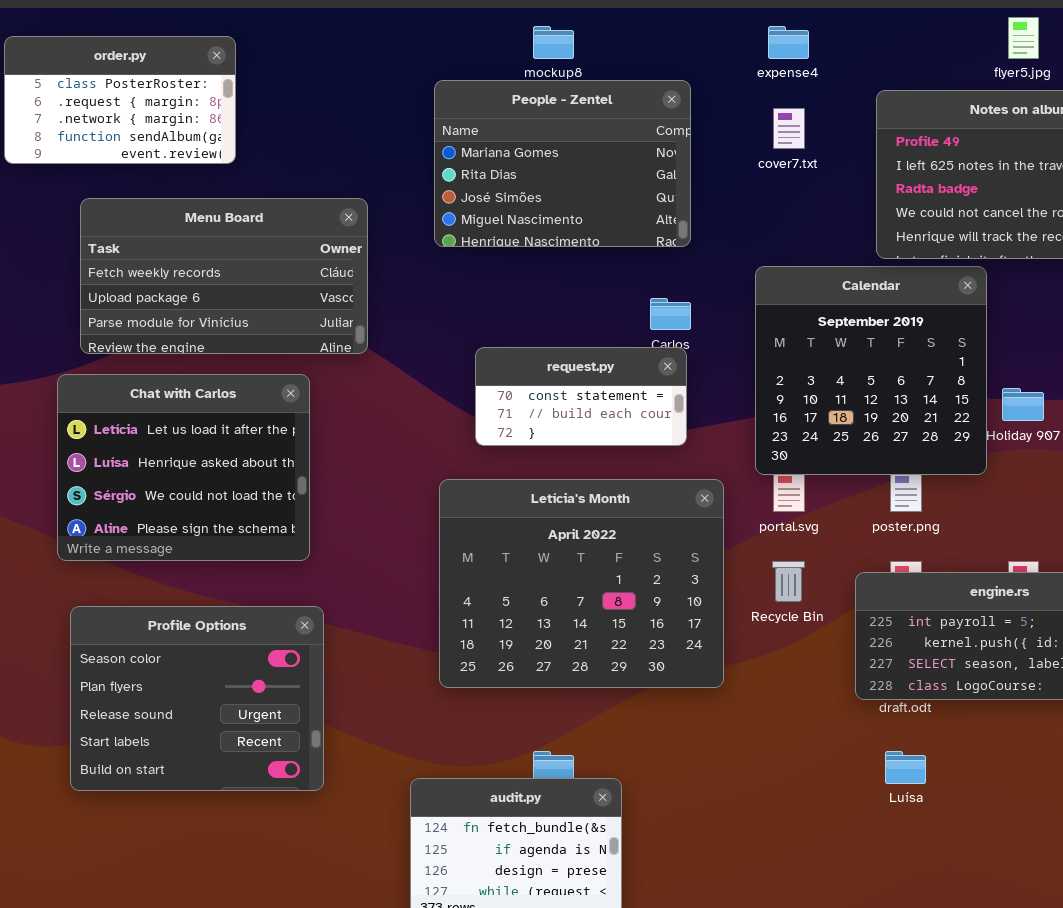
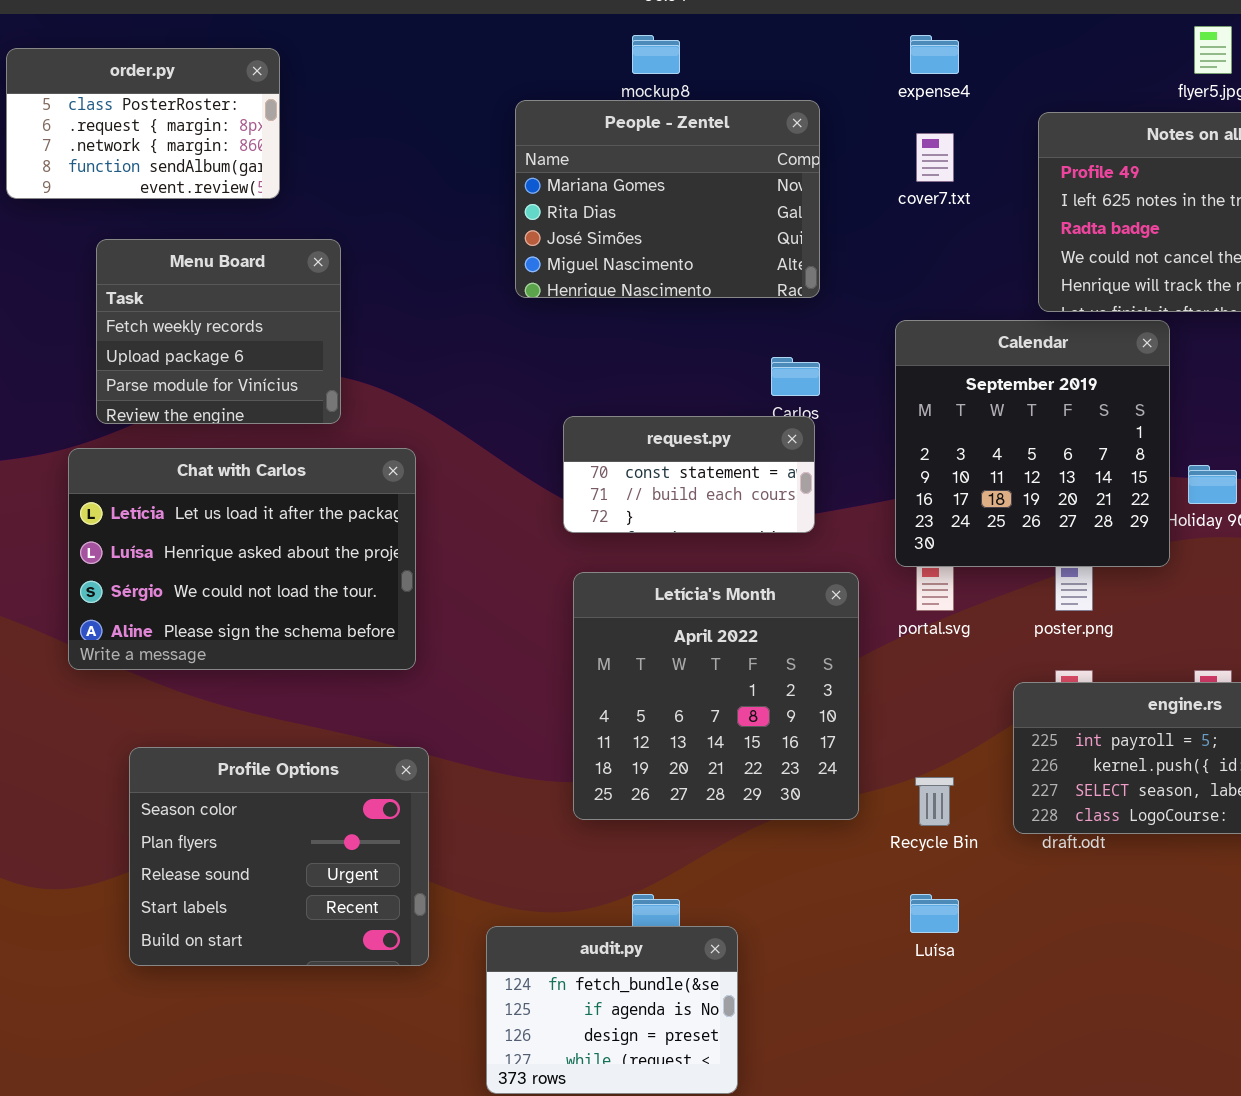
Menu Board: [80,198,368,354] -> [96,239,341,424], resized
Chat with Carlos: [57,374,310,561] -> [68,448,416,670], resized
Letícia's Month: [439,479,724,688] -> [573,572,859,820], resized
Recycle Bin: [772,561,805,602] -> [915,777,954,826], moved
Profile Options: [70,606,324,791] -> [129,747,429,966], moved
Luísa: [885,751,926,784] -> [910,894,959,933], moved

